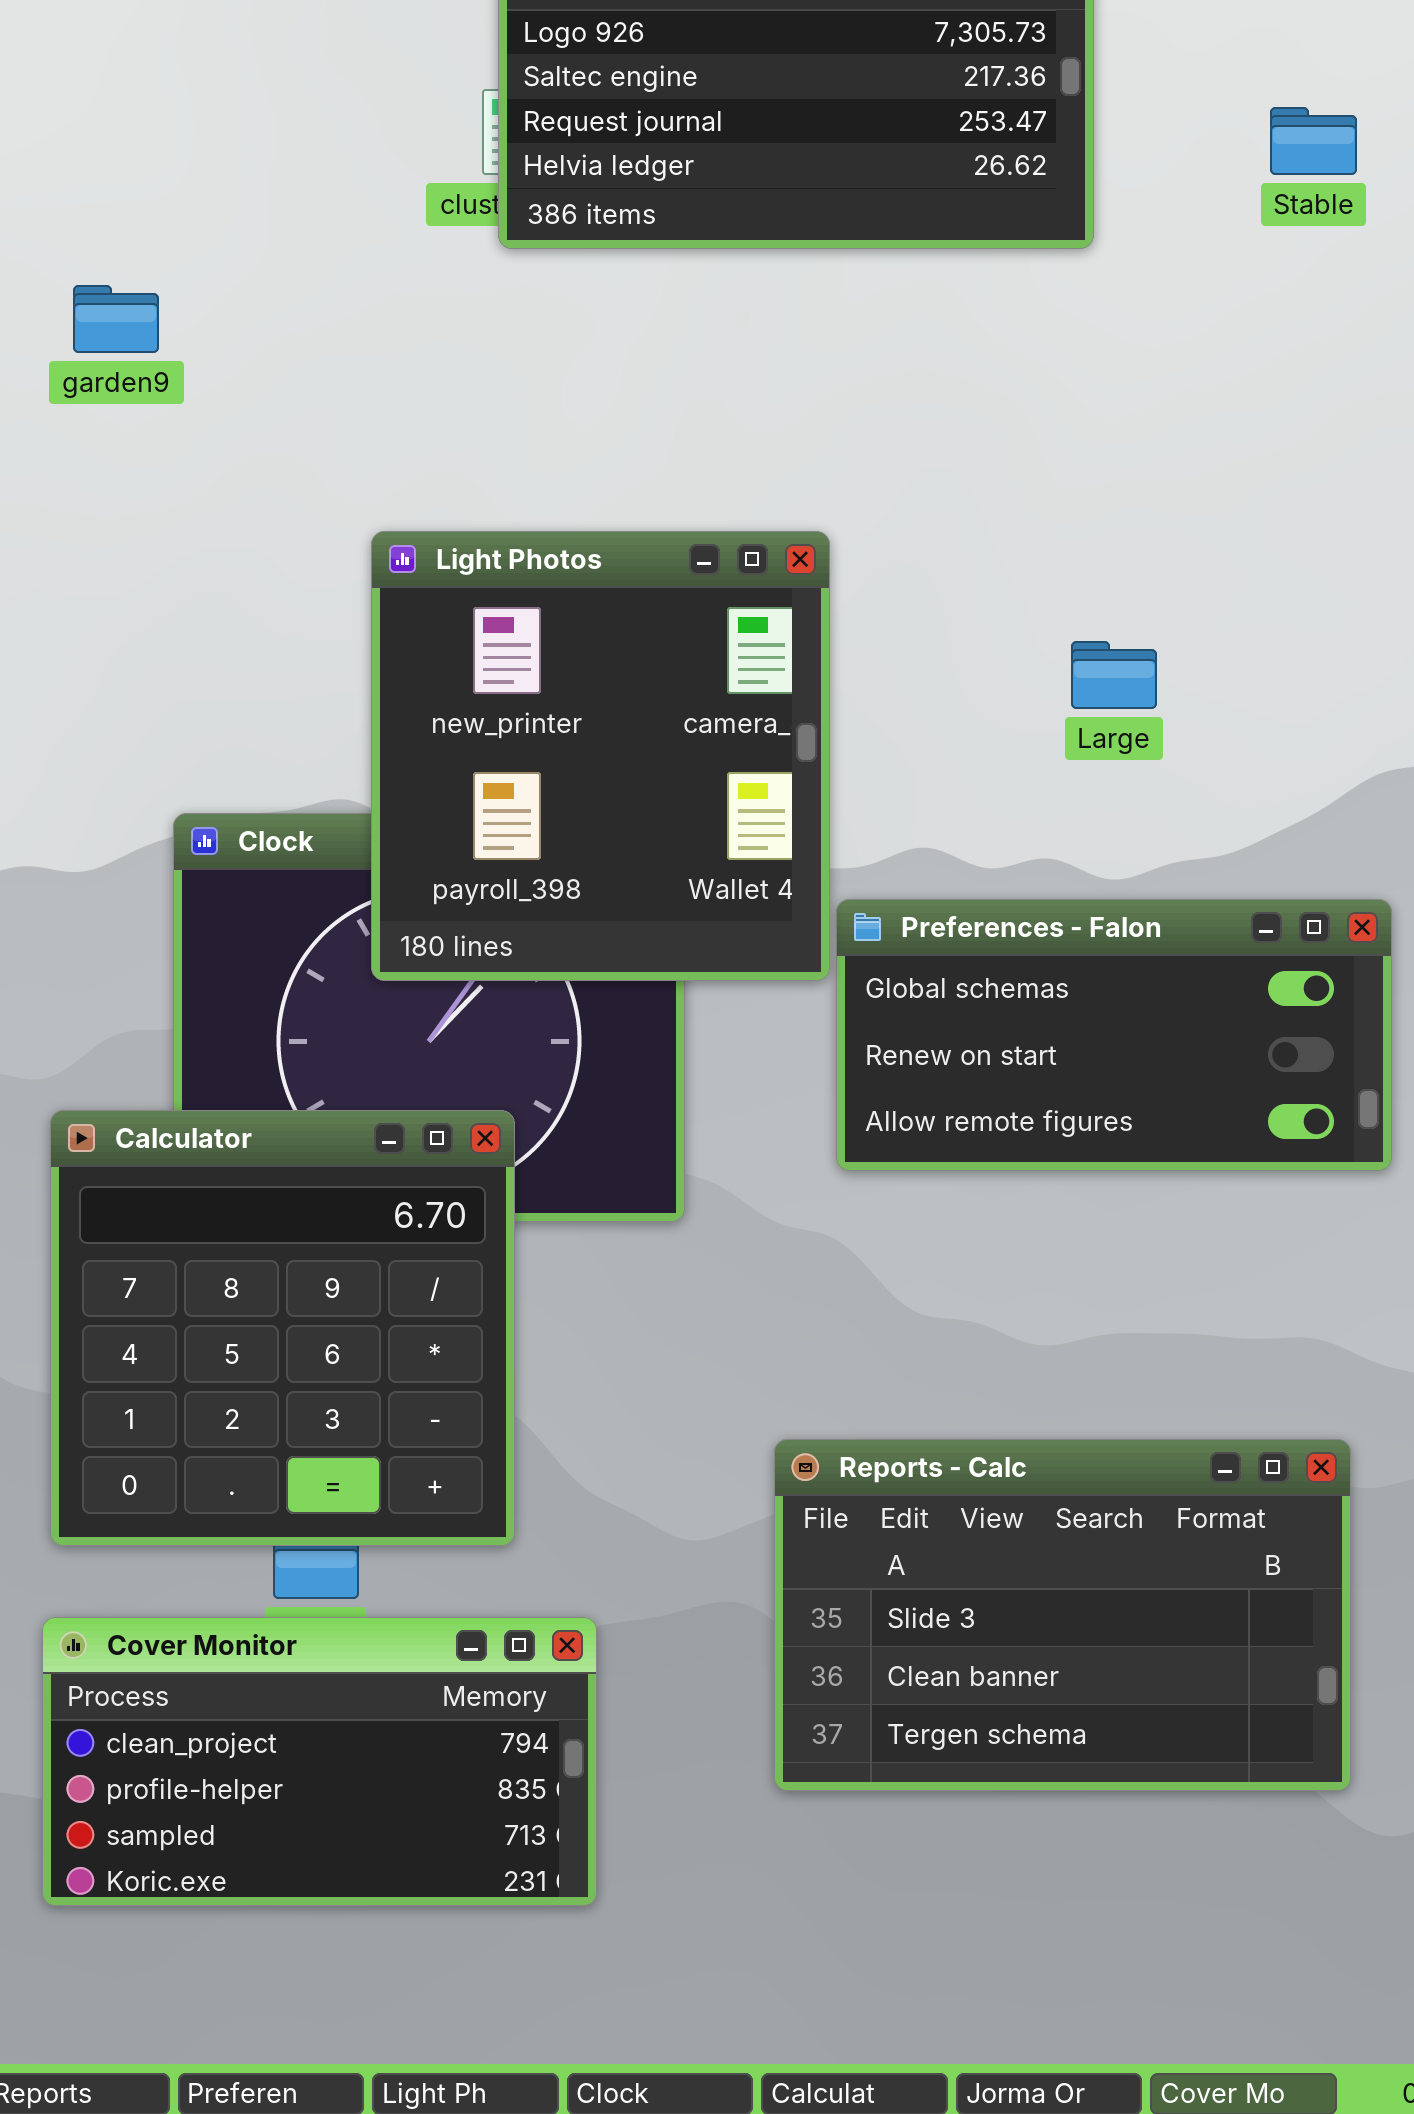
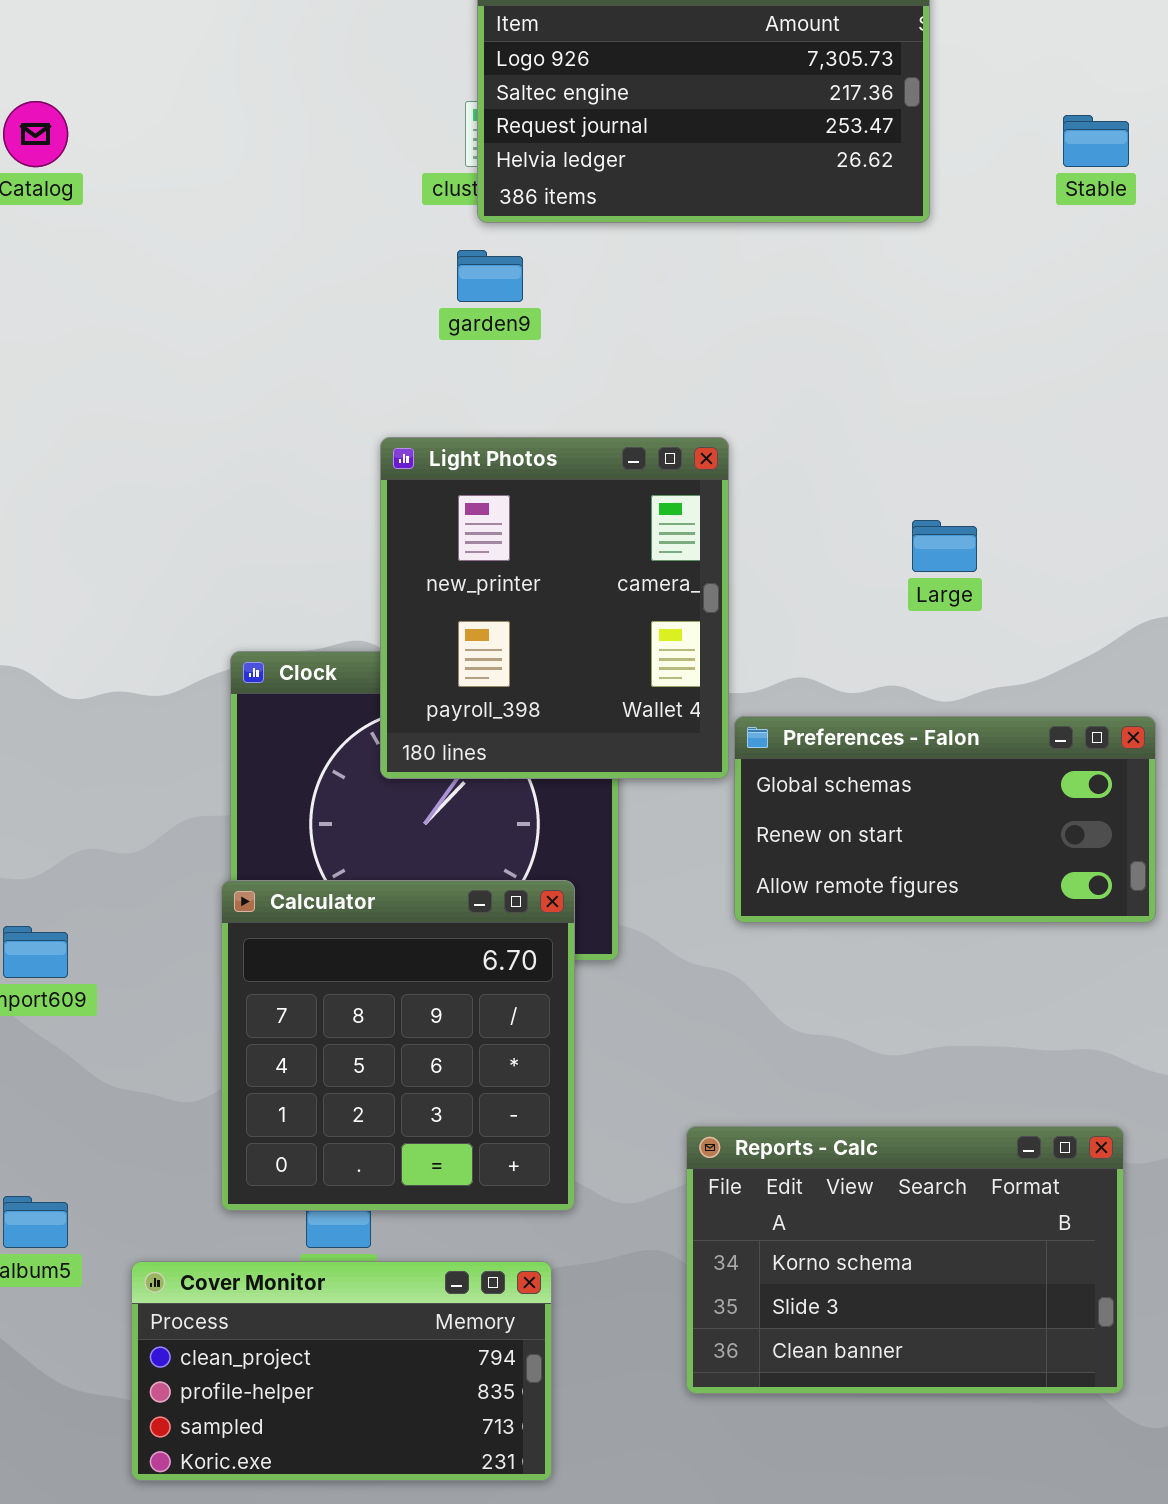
garden9: [73,285,159,353] -> [457,250,523,302], moved
Calculator: [50,1110,515,1546] -> [221,880,575,1211], moved
Reports - Calc: [774,1439,1351,1791] -> [686,1126,1124,1394], scrolled up 1 row

